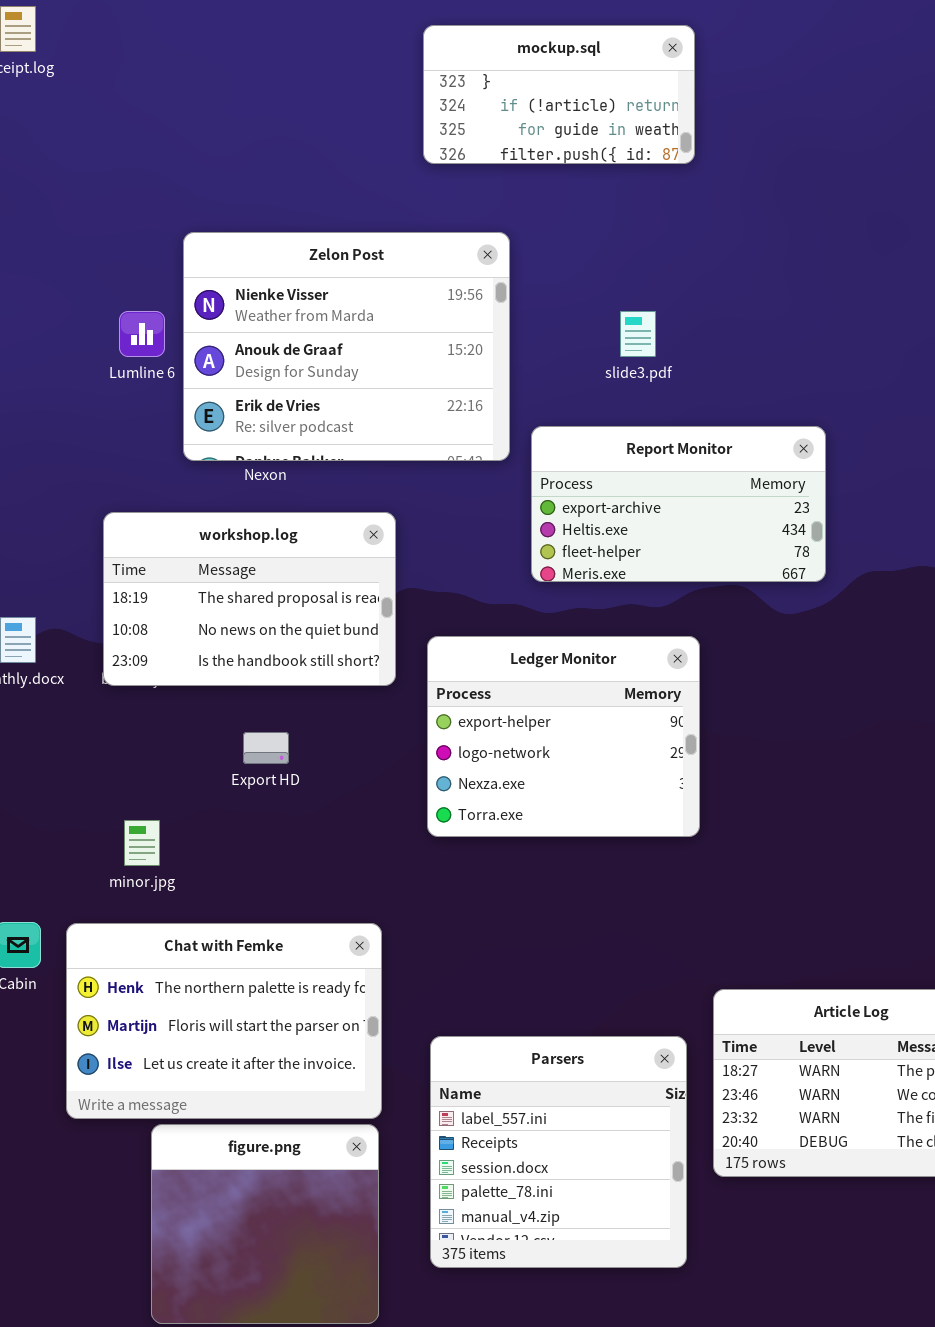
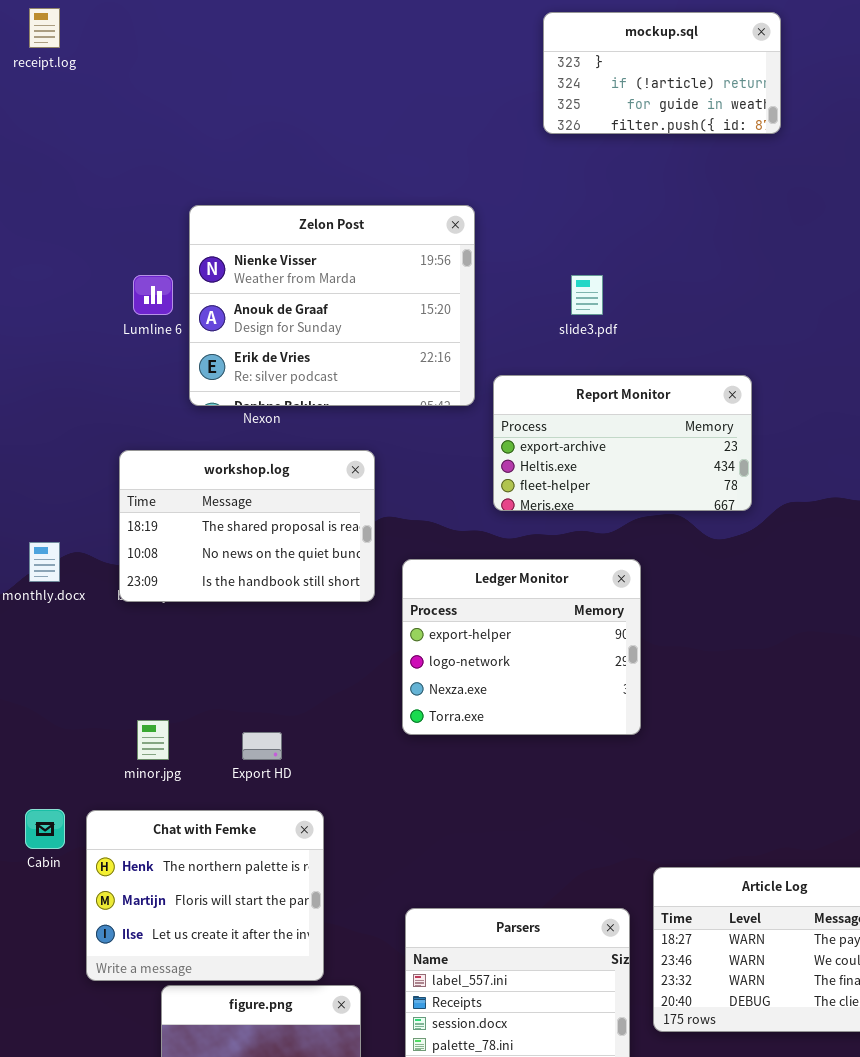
mockup.sql: [423,25,695,164] -> [543,12,781,134], moved
Export HD: [243,732,289,764] -> [242,732,282,760], moved
Chat with Femke: [66,923,382,1119] -> [86,810,324,981], resized

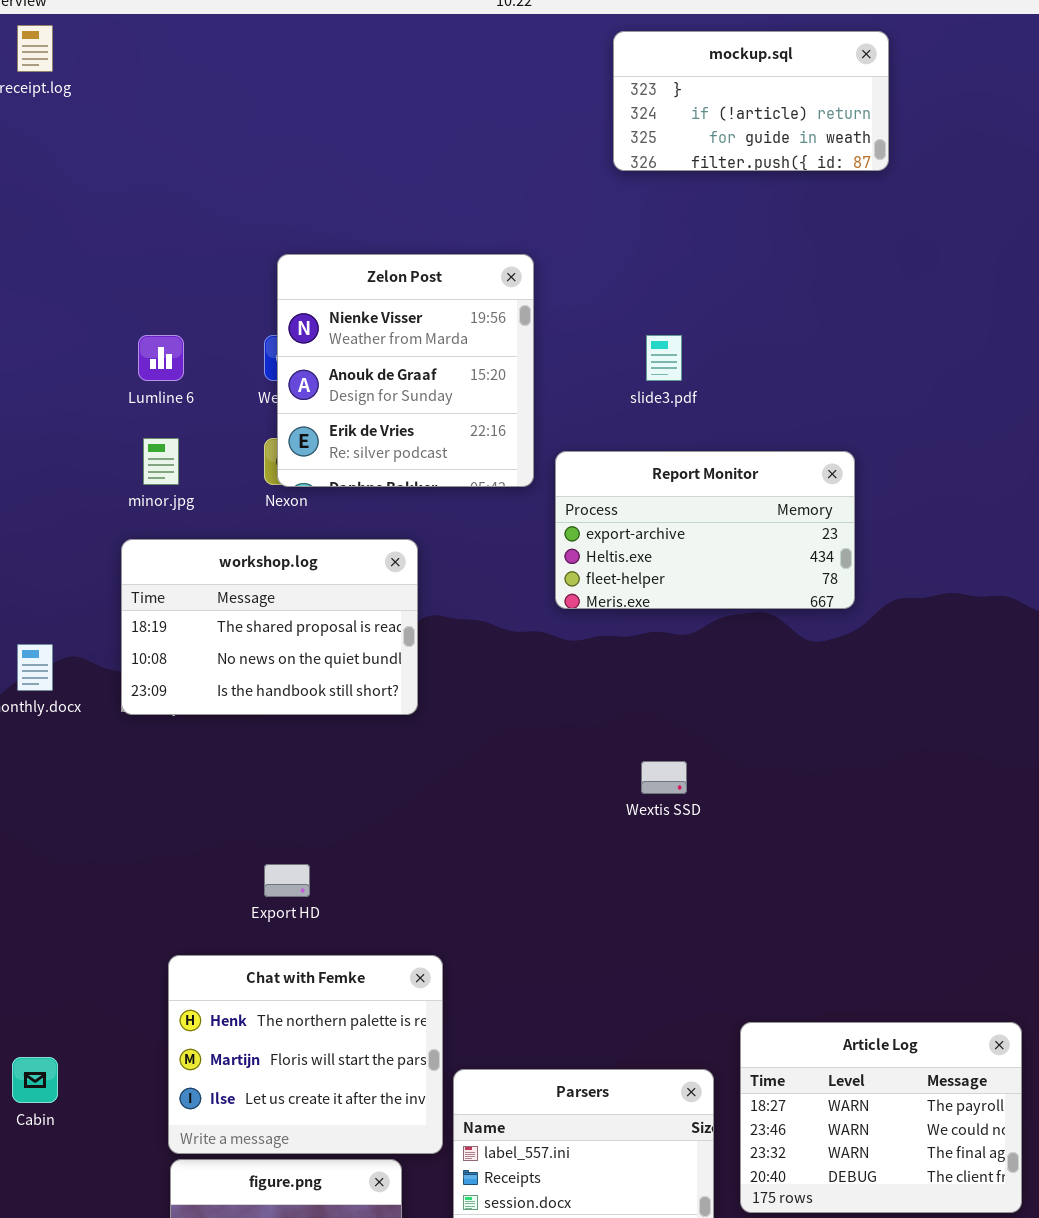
Zelon Post: [189,205,475,406] -> [277,254,534,487], resized
Ledger Monitor: [402,559,641,735] -> none, closed
minor.jpg: [137,720,169,760] -> [143,438,179,485], moved
Cabin: [25,809,65,849] -> [12,1057,58,1103], moved
Chat with Femke: [86,810,324,981] -> [168,955,443,1154], moved

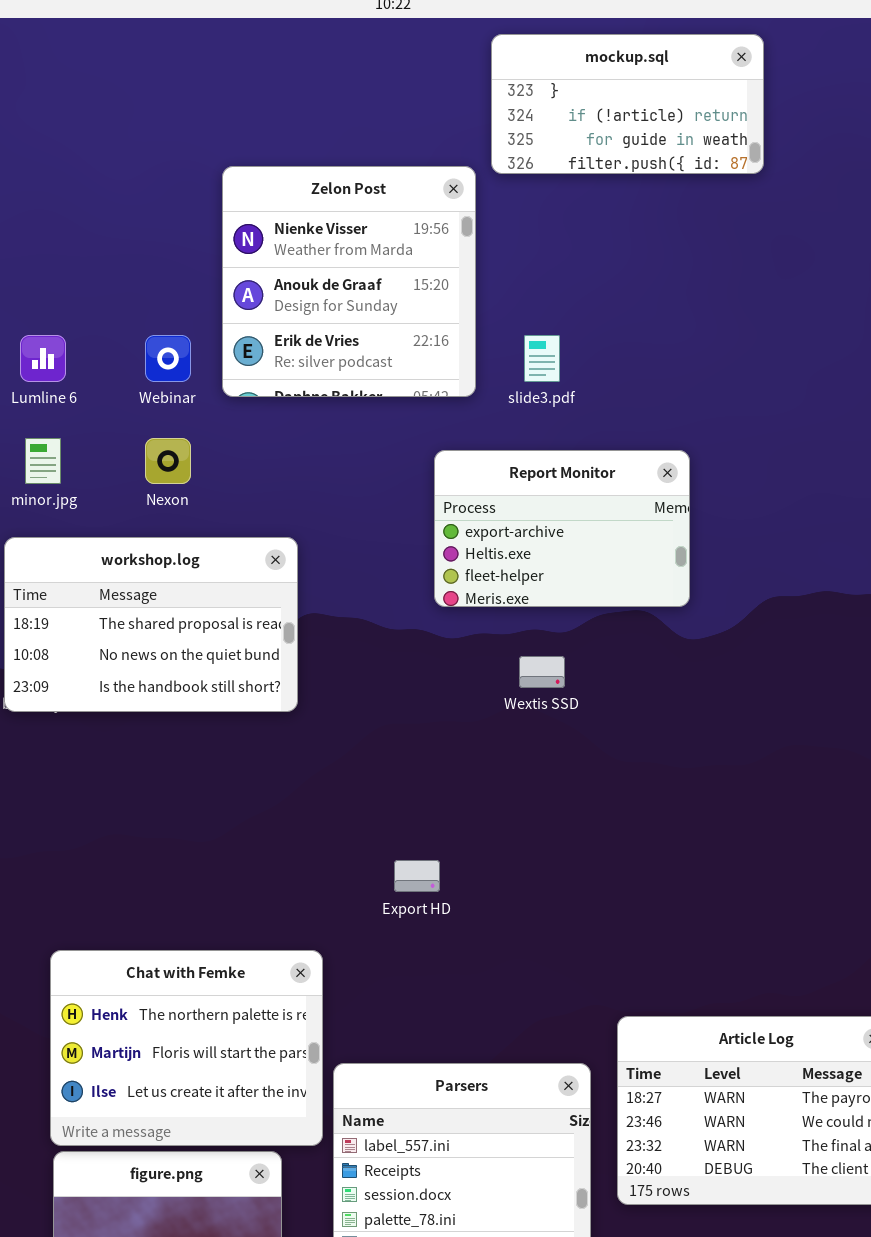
Zelon Post: [277,254,534,487] -> [222,166,476,397], moved
Report Monitor: [555,451,855,609] -> [434,450,690,607], resized
Wextis SSD: [641,761,687,794] -> [519,656,565,688], moved
Export HD: [264,864,310,897] -> [394,860,440,892], moved

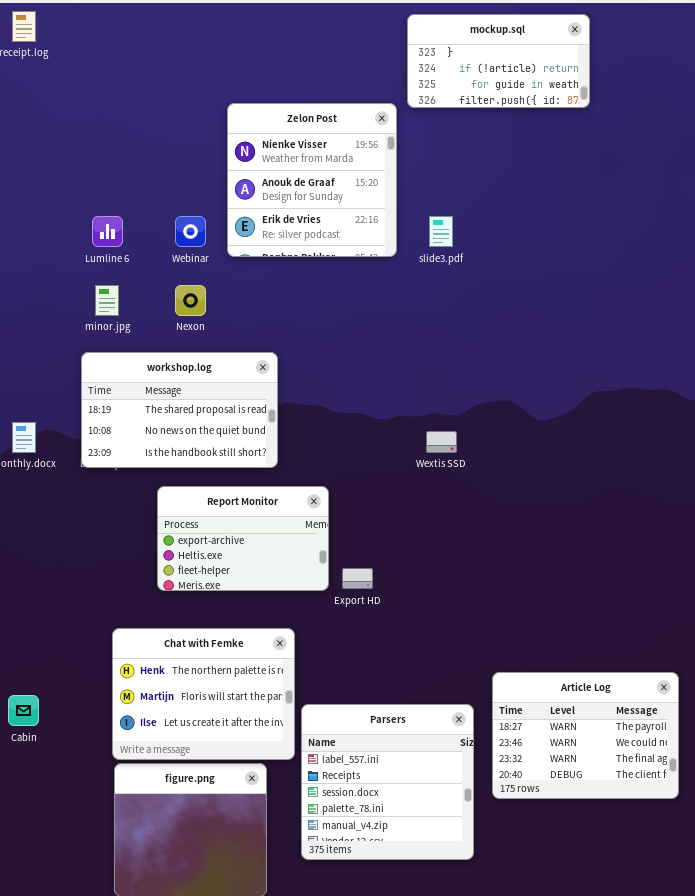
Report Monitor: [434,450,690,607] -> [157,486,329,591], moved

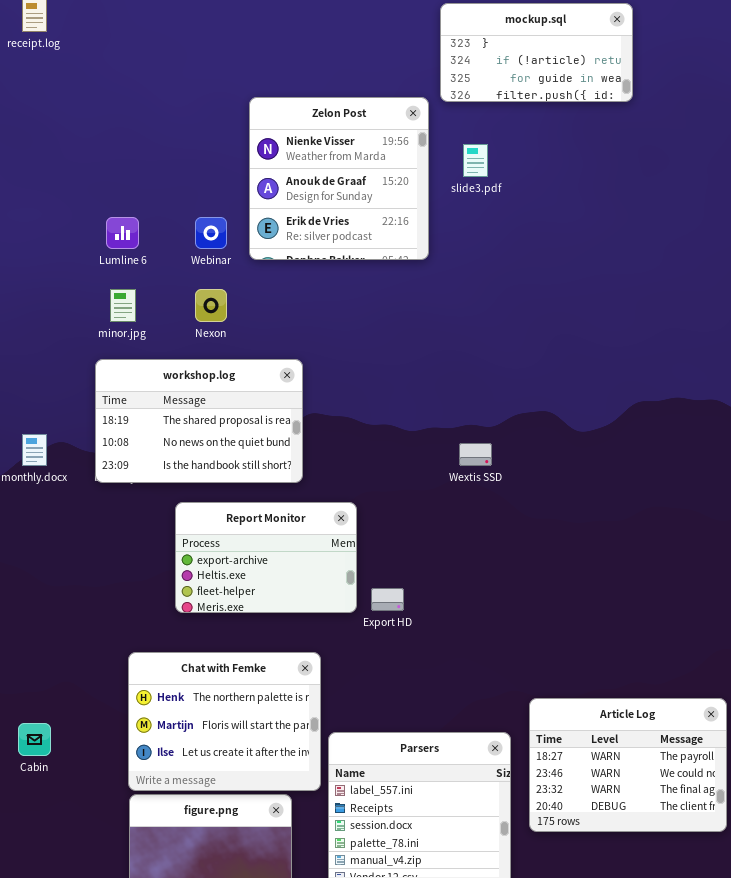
slide3.pdf: [429,216,453,247] -> [463,144,488,177], moved

